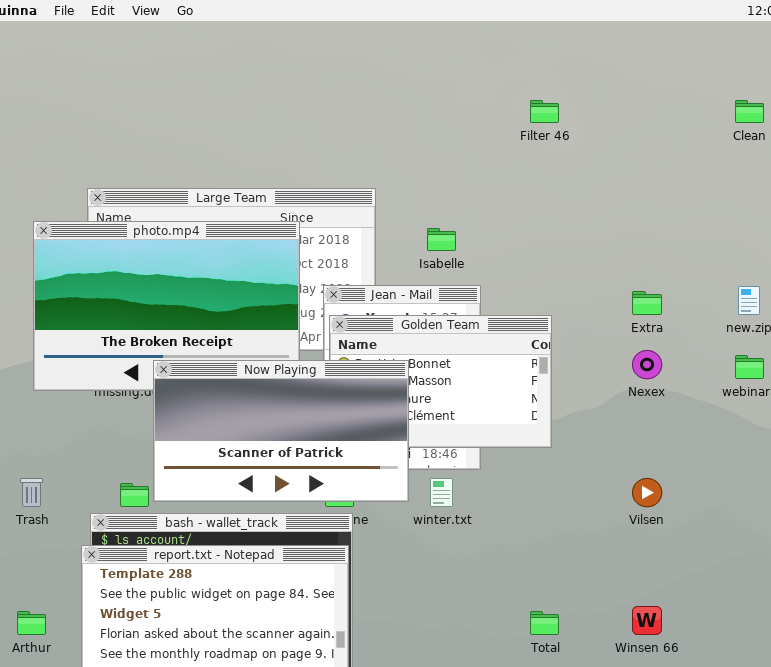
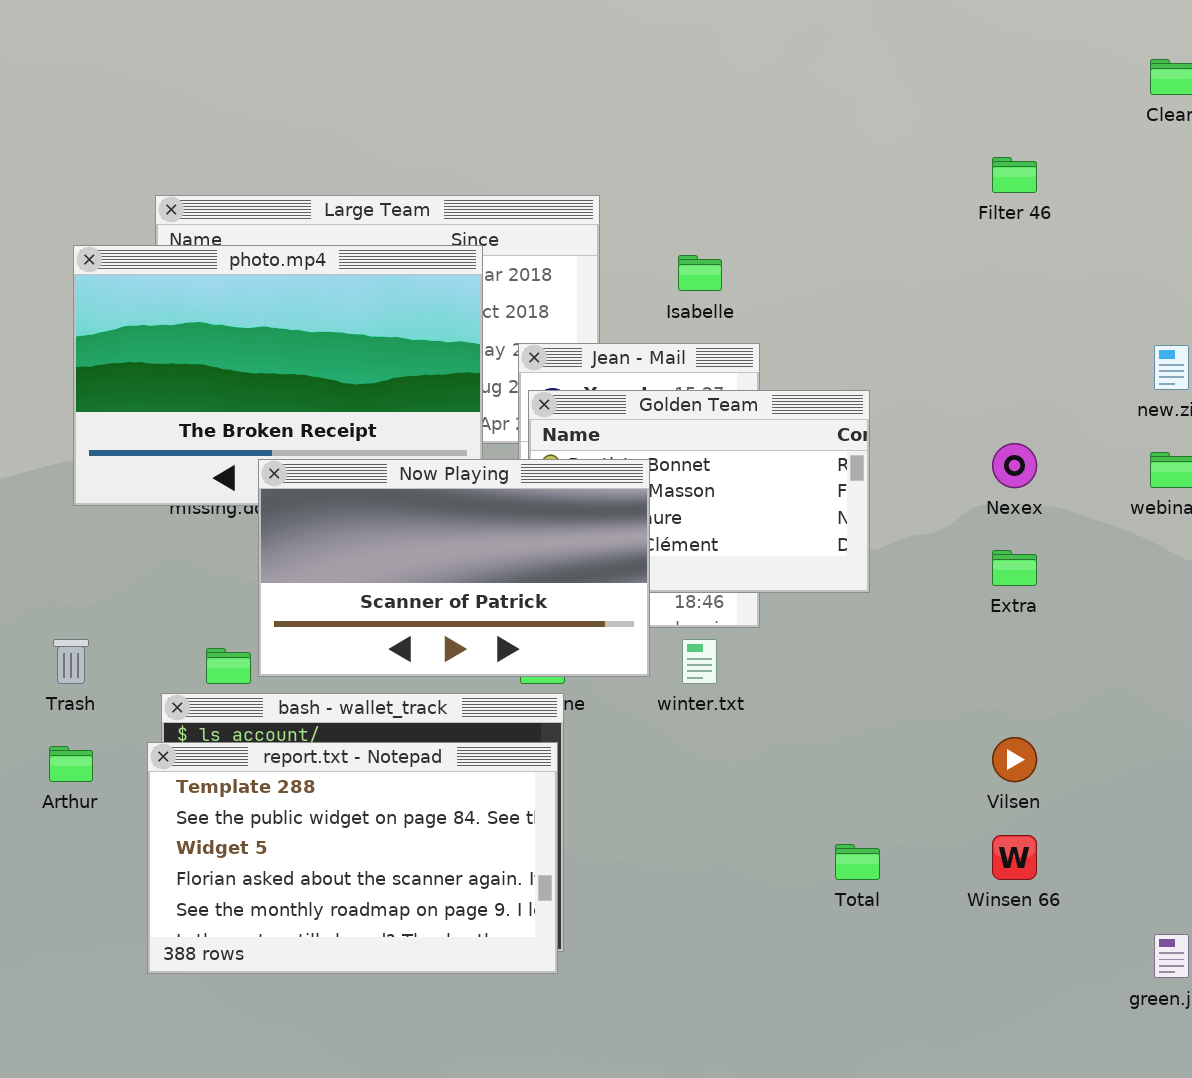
Filter 46: [530,100,559,123] -> [992,157,1037,193], moved
Extra: [632,291,662,315] -> [992,550,1037,586], moved
Vilsen: [632,478,662,507] -> [992,737,1037,782], moved
Arthur: [17,611,46,635] -> [49,746,93,782], moved

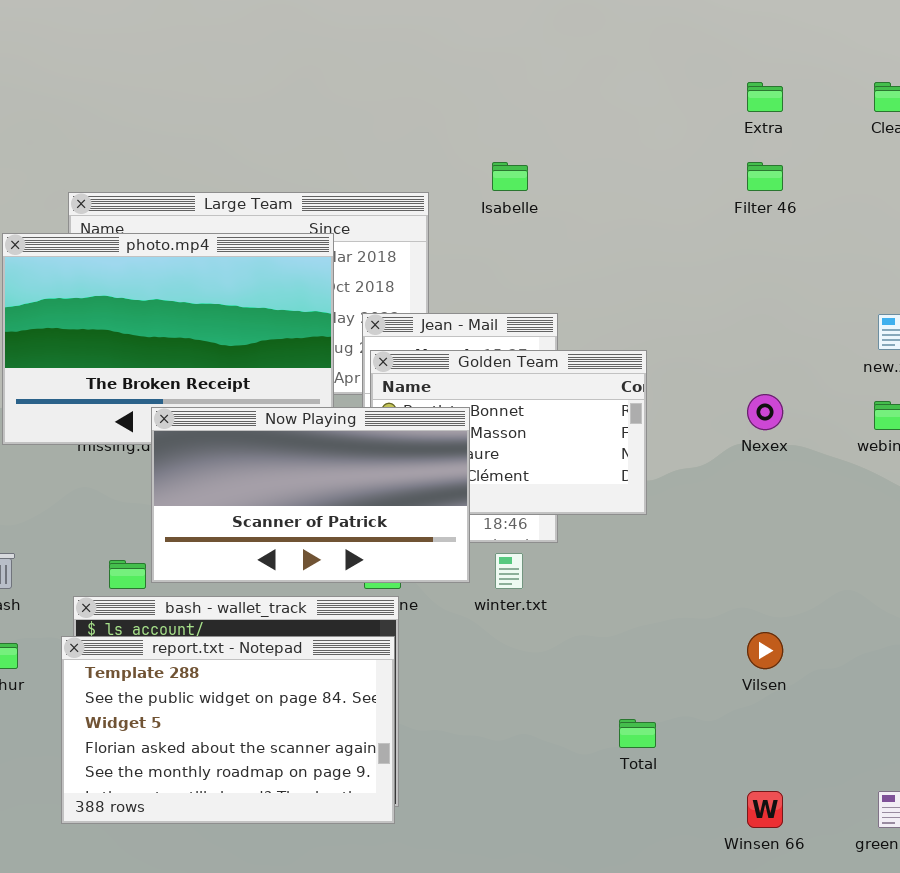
Isabelle: [678,255,722,291] -> [492,162,528,191], moved
Extra: [992,550,1037,586] -> [747,82,783,112], moved
Winsen 66: [992,835,1037,880] -> [747,791,783,828], moved

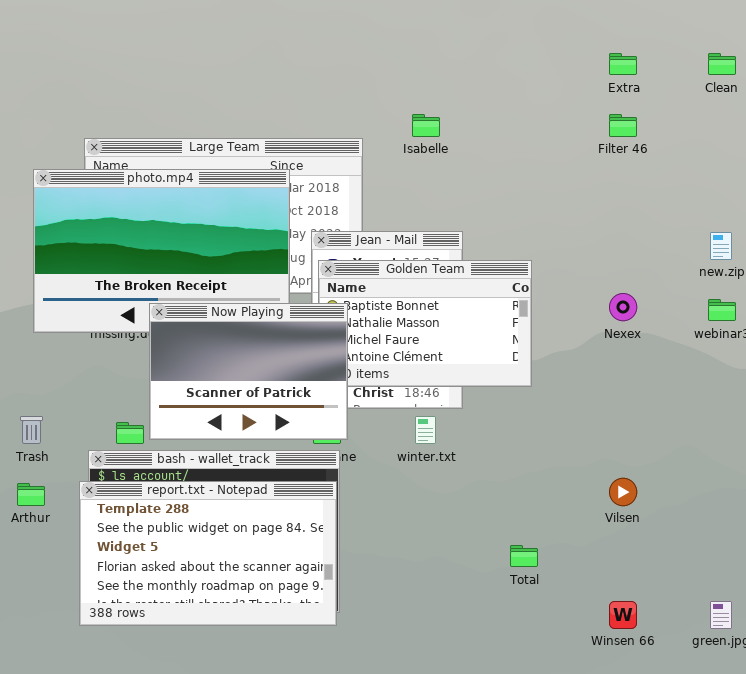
Now Playing: [151,407,470,583] -> [149,303,348,440], resized

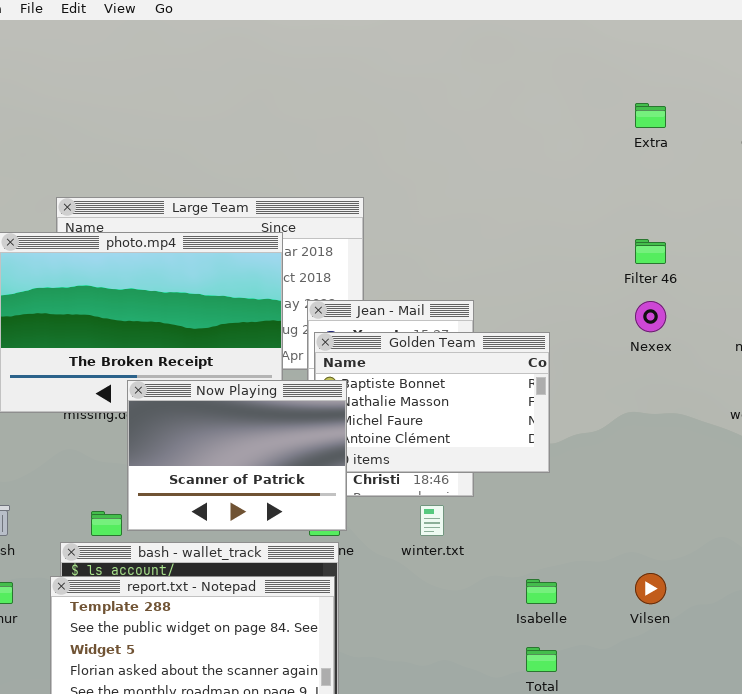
Isabelle: [412,114,440,137] -> [526,579,557,604], moved
Filter 46: [609,114,637,137] -> [635,239,666,264], moved
Nexex: [609,293,637,321] -> [635,301,666,332], moved

